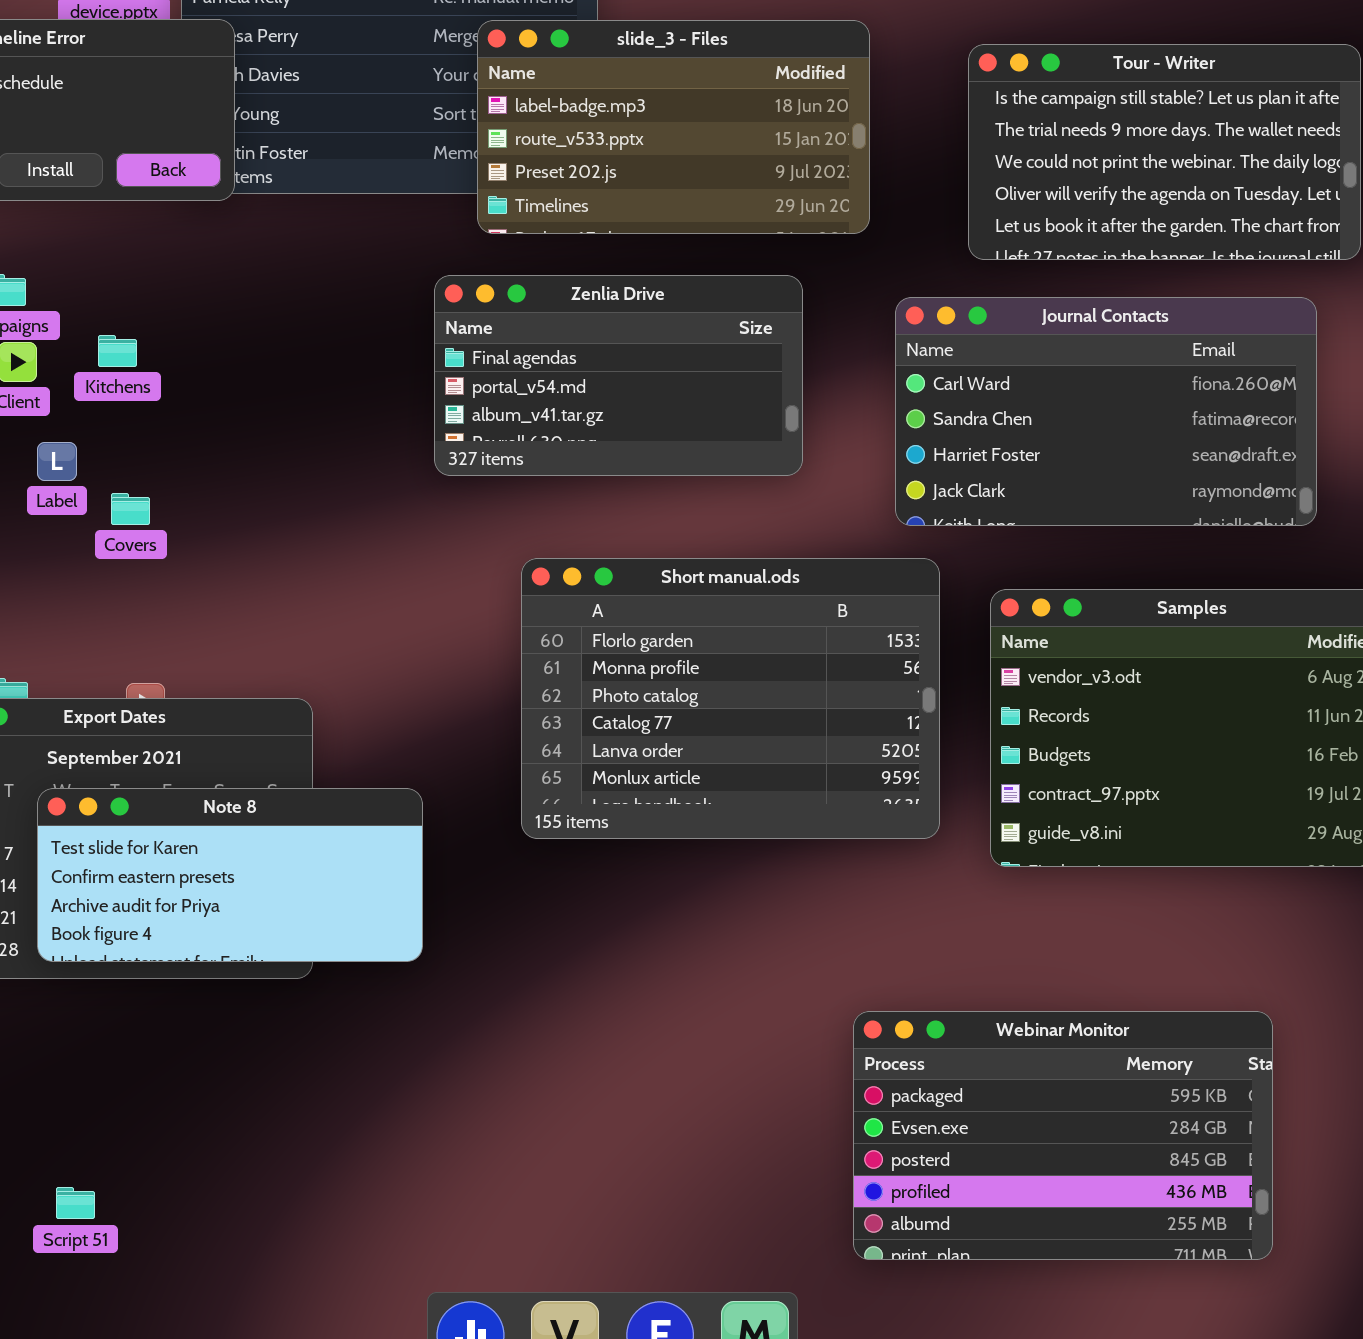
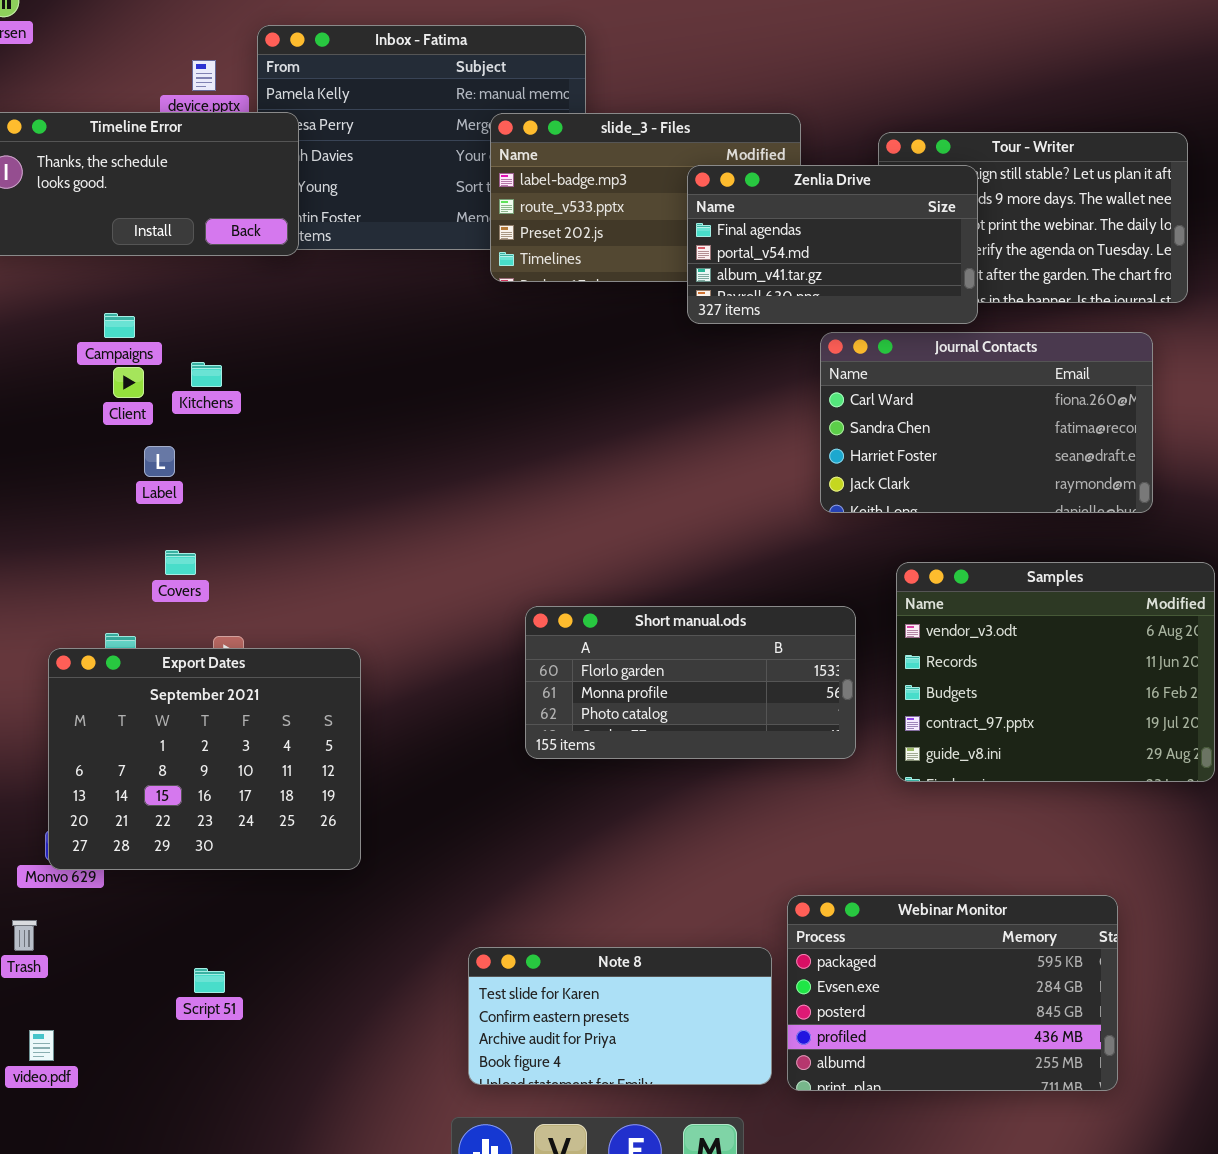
Zenlia Drive: [434,275,803,476] -> [687,165,978,324], moved
Covers: [111,493,150,525] -> [165,550,196,575], moved
Short manual.ods: [521,558,940,839] -> [525,606,856,759], resized
Note 8: [37,788,423,962] -> [468,947,772,1085], moved
Script 51: [56,1187,95,1219] -> [194,968,225,993], moved

